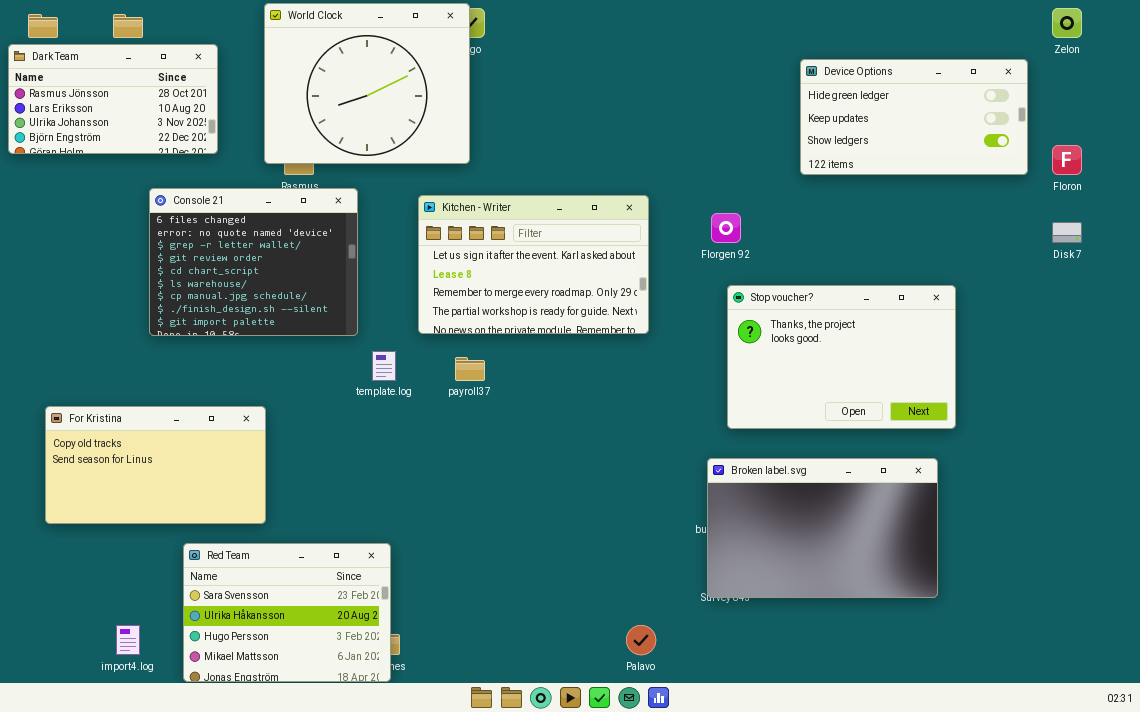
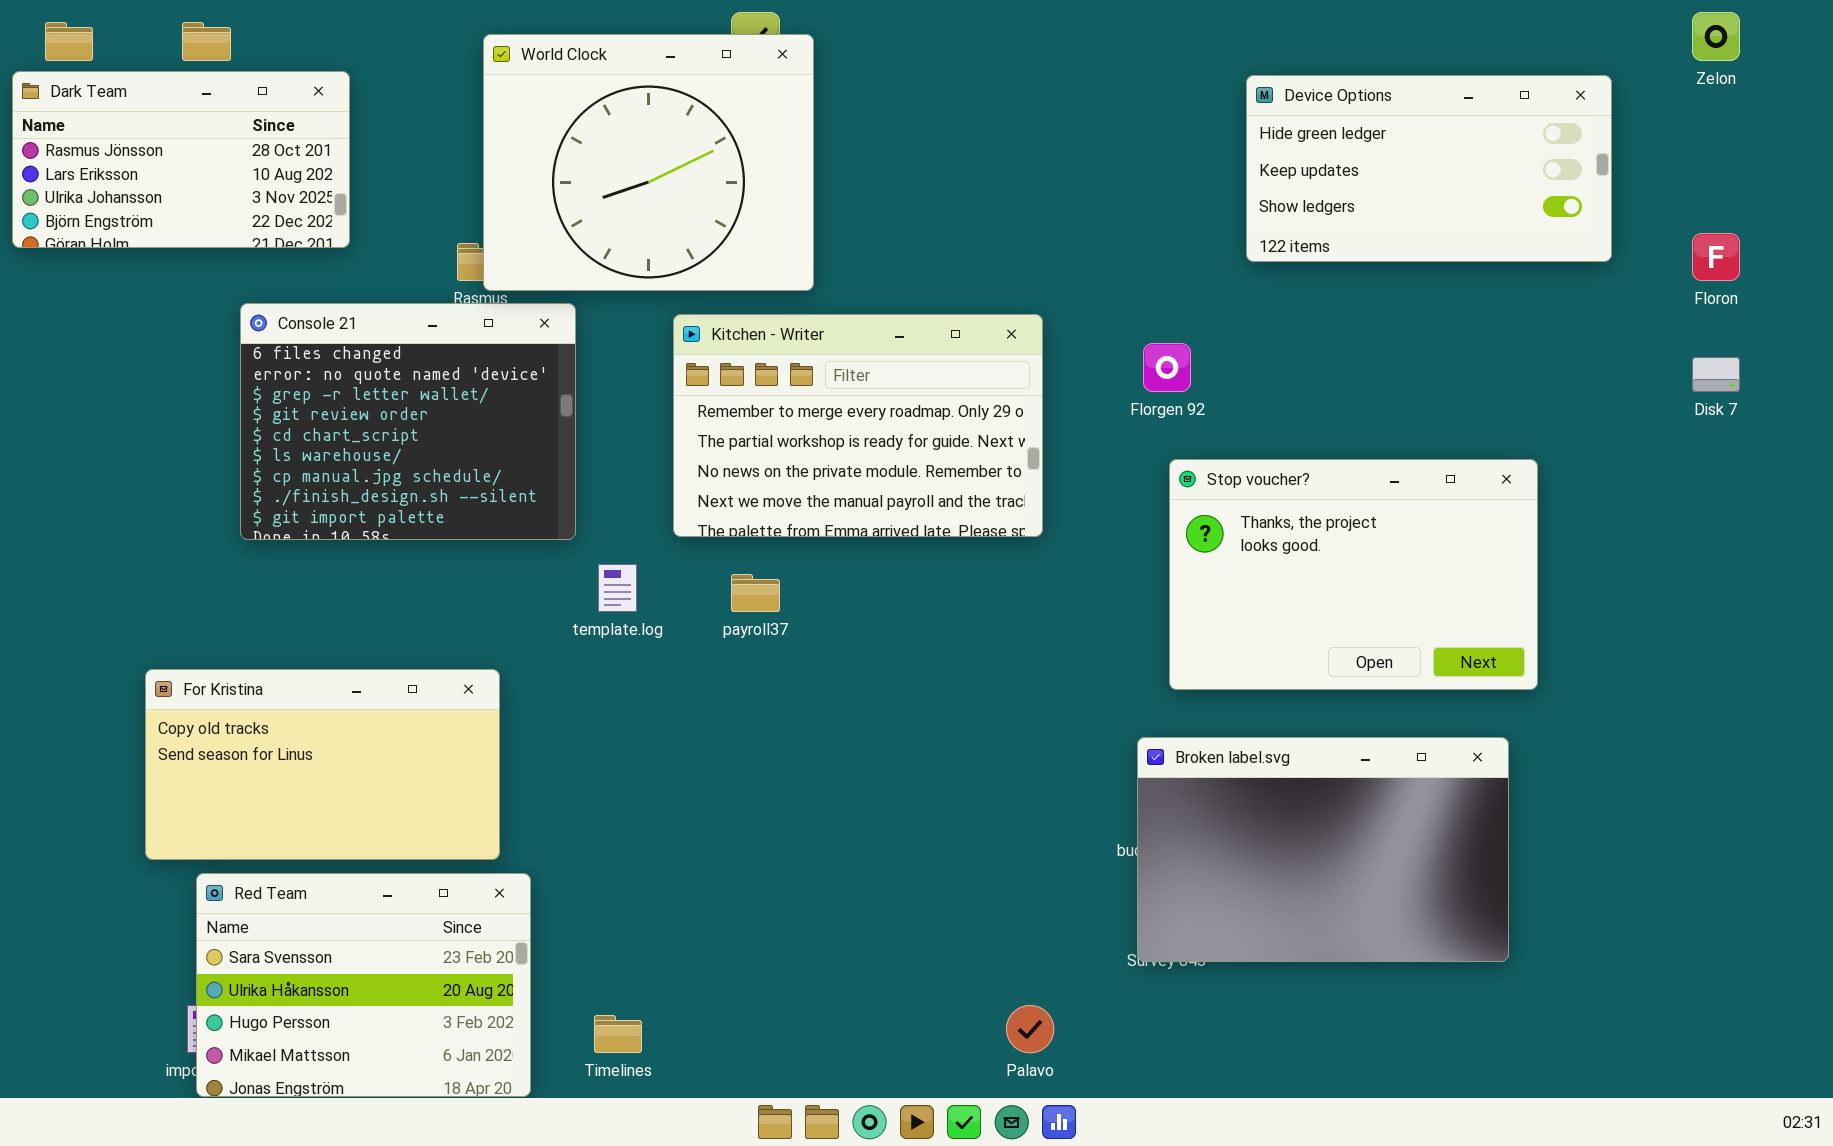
World Clock: [264,3,470,164] -> [483,34,814,291], moved
Device Options: [800,59,1028,175] -> [1246,75,1612,262], moved
Kitchen - Writer: [418,195,649,334] -> [673,314,1043,537], scrolled down 2 rows
For Kristina: [45,406,266,524] -> [145,669,500,860], moved
Red Team: [183,543,391,682] -> [196,873,531,1097], moved

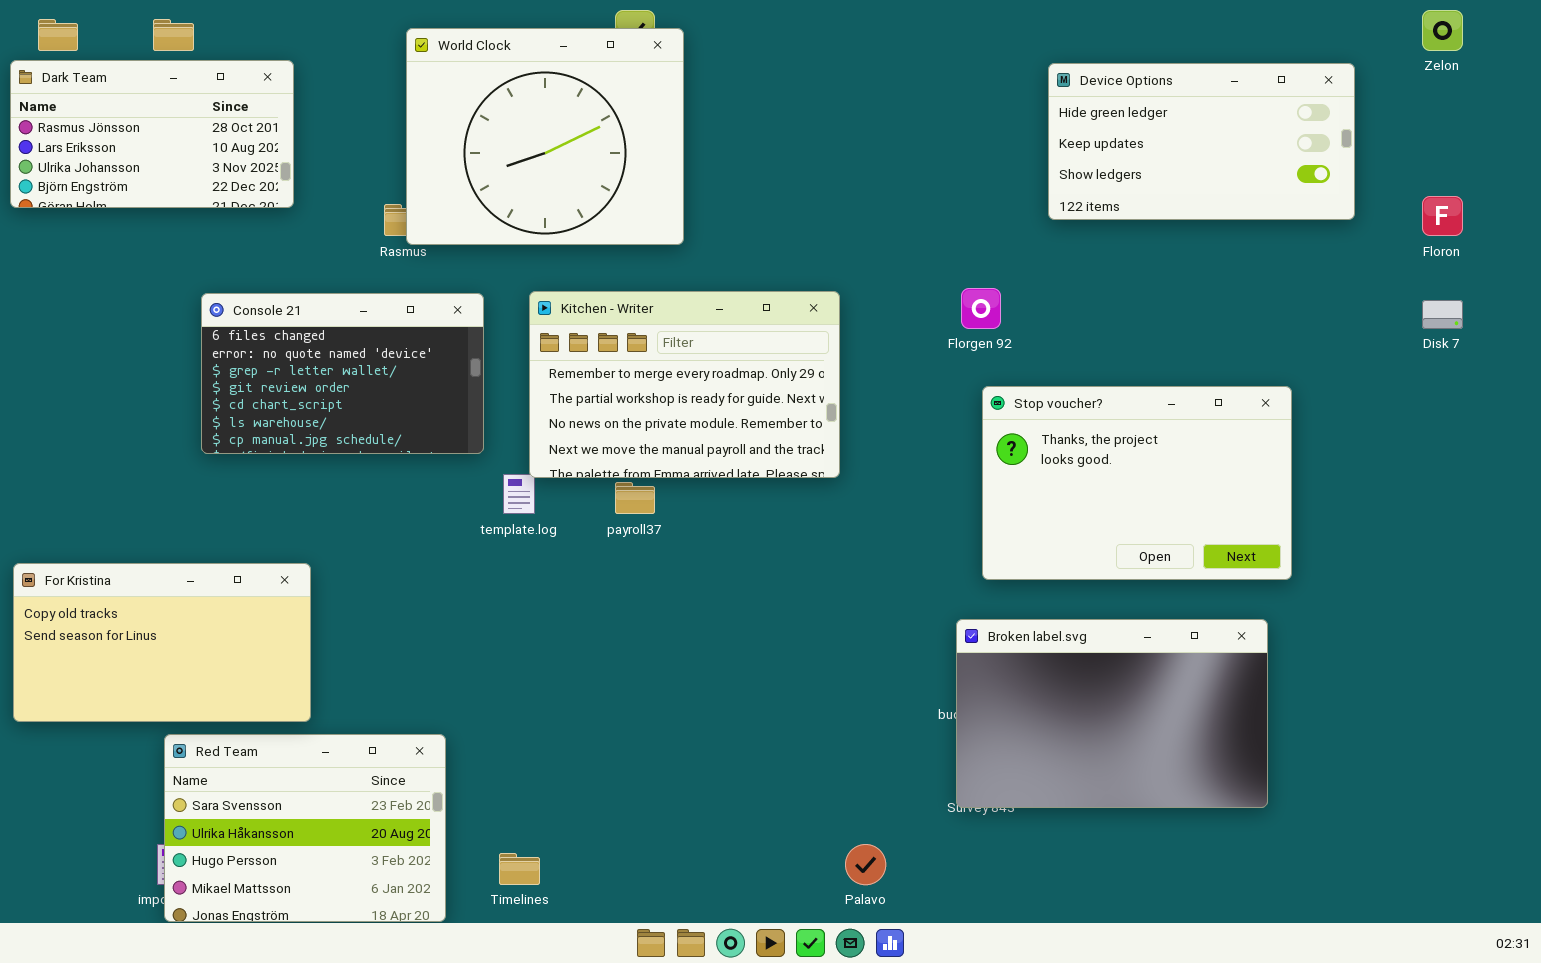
Console 21: [240,303,576,540] -> [201,293,484,454], resized
Kitchen - Writer: [673,314,1043,537] -> [529,291,840,478], moved
For Kristina: [145,669,500,860] -> [13,563,311,722], moved

